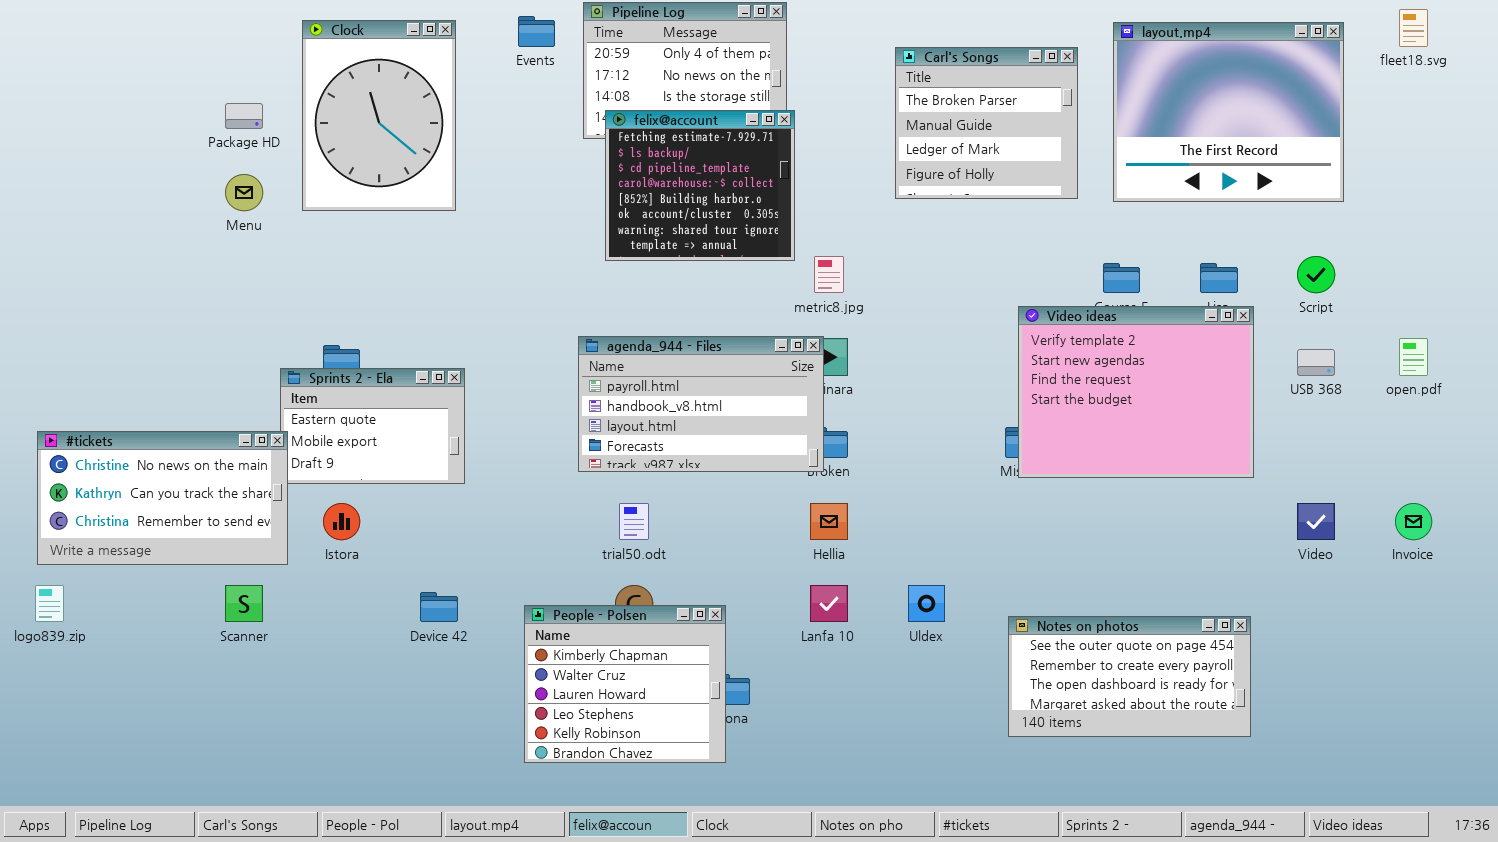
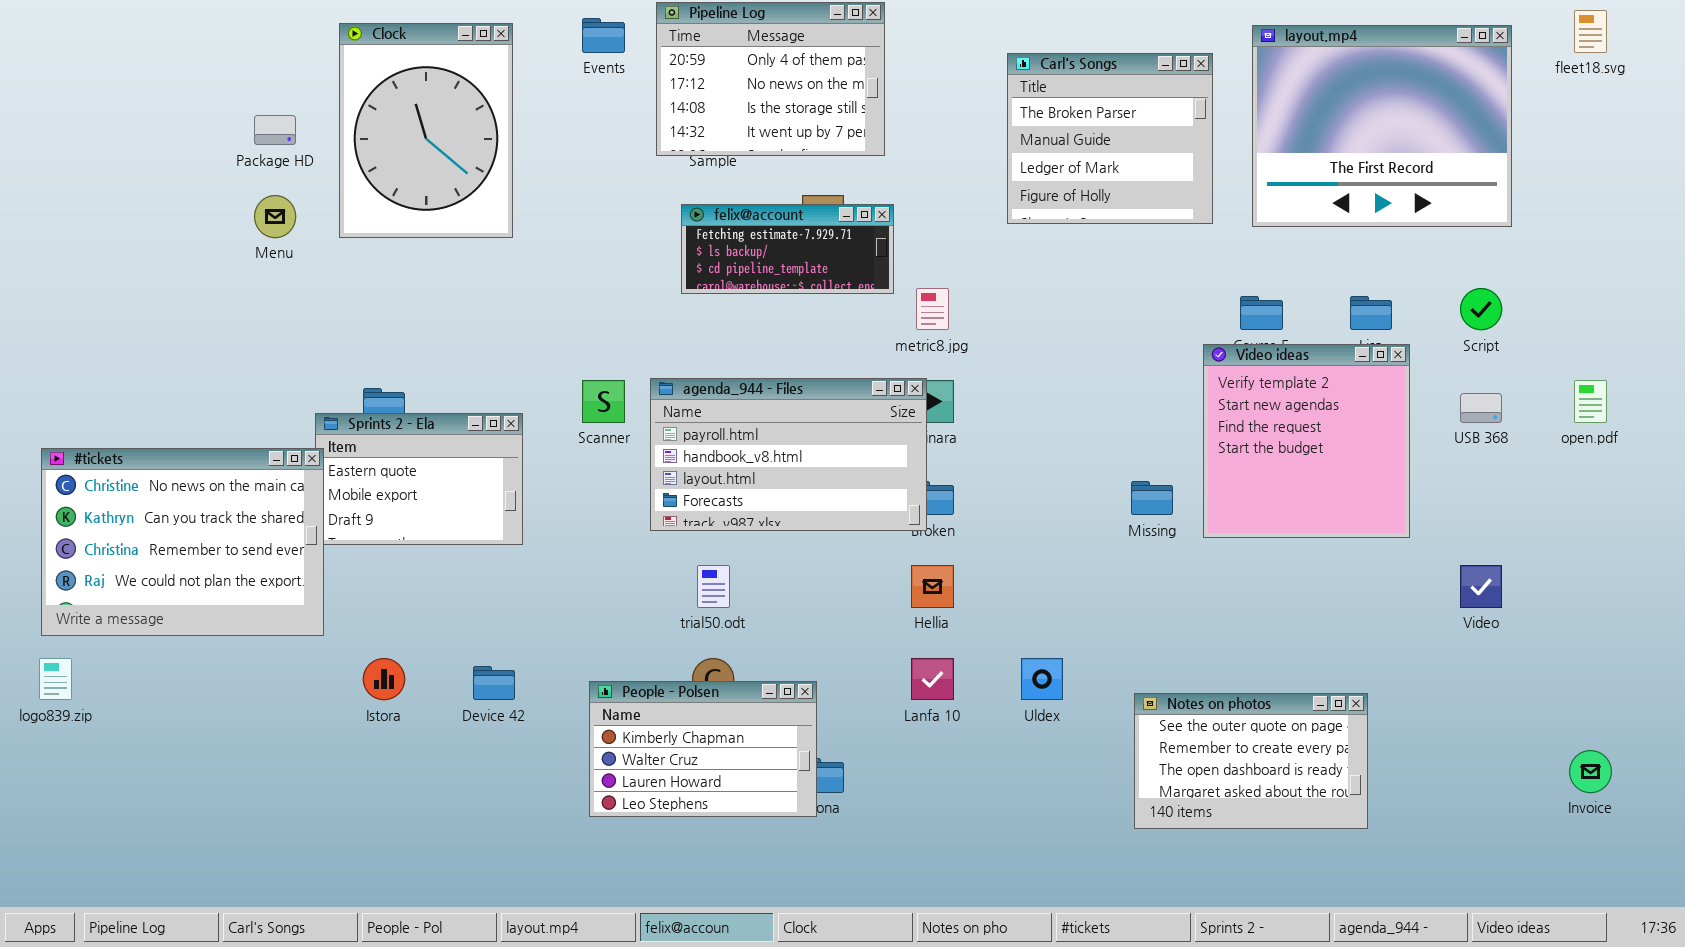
felix@account: [605,110,795,261] -> [681,204,894,294], resized
Video ideas: [1018,306,1254,478] -> [1203,344,1410,538], resized
#tickets: [37,431,288,565] -> [41,448,324,636], resized
Istora: [323,503,360,540] -> [363,658,405,700], moved
Invoice: [1395,503,1432,540] -> [1569,750,1612,793], moved
Scanner: [225,585,263,622] -> [582,380,625,423], moved
People - Polsen: [524,605,726,763] -> [589,681,817,817], resized
Notes on photos: [1008,616,1251,737] -> [1134,693,1368,829], resized

